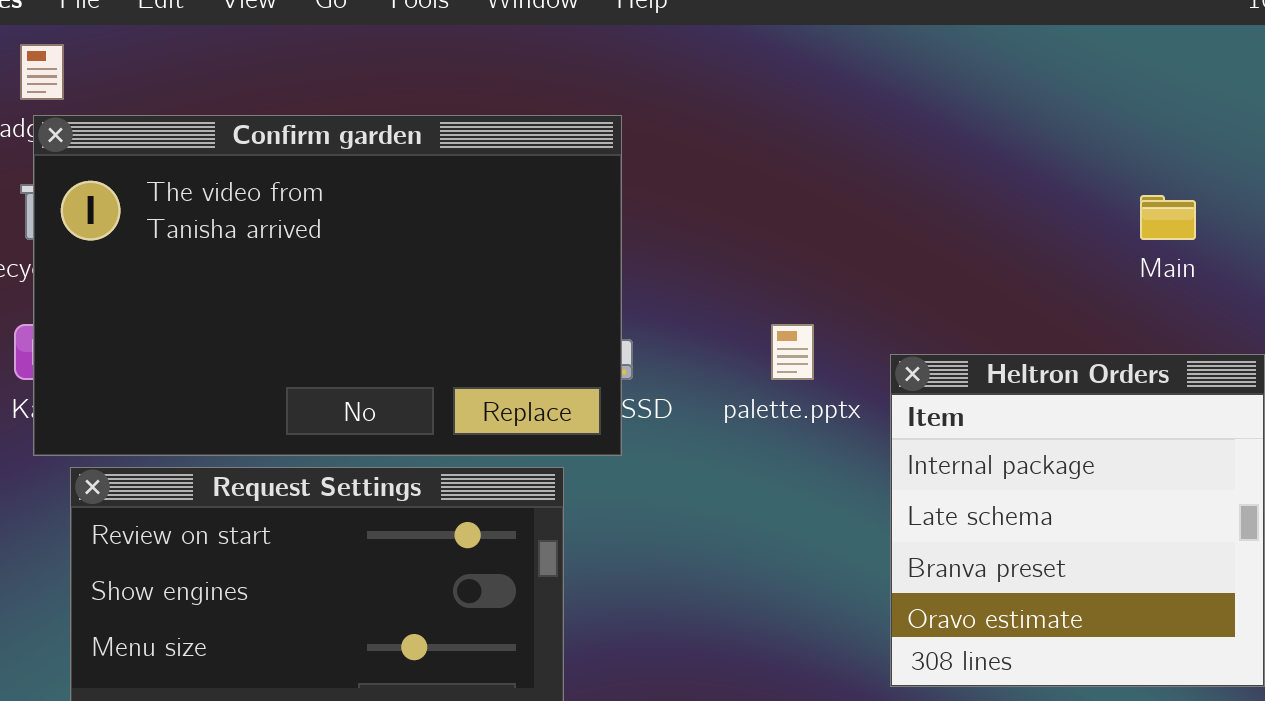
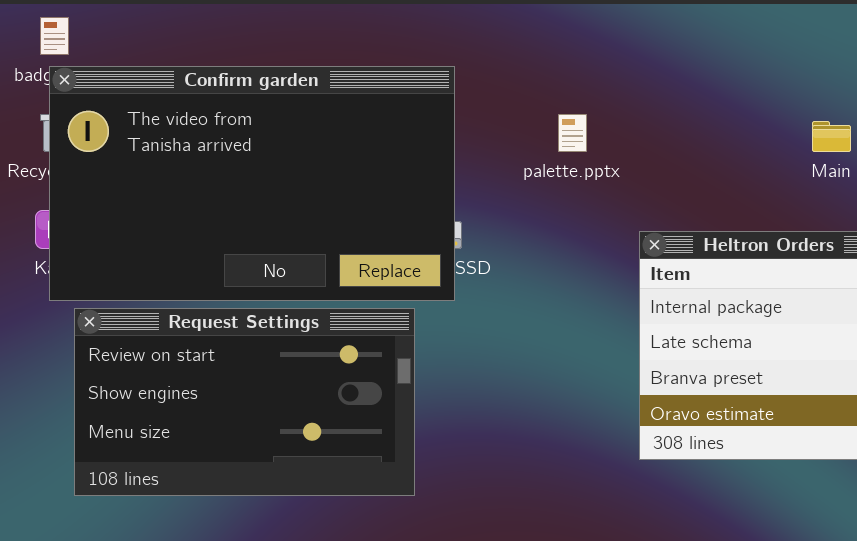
palette.pptx: [771,324,814,380] -> [558,114,587,152], moved

